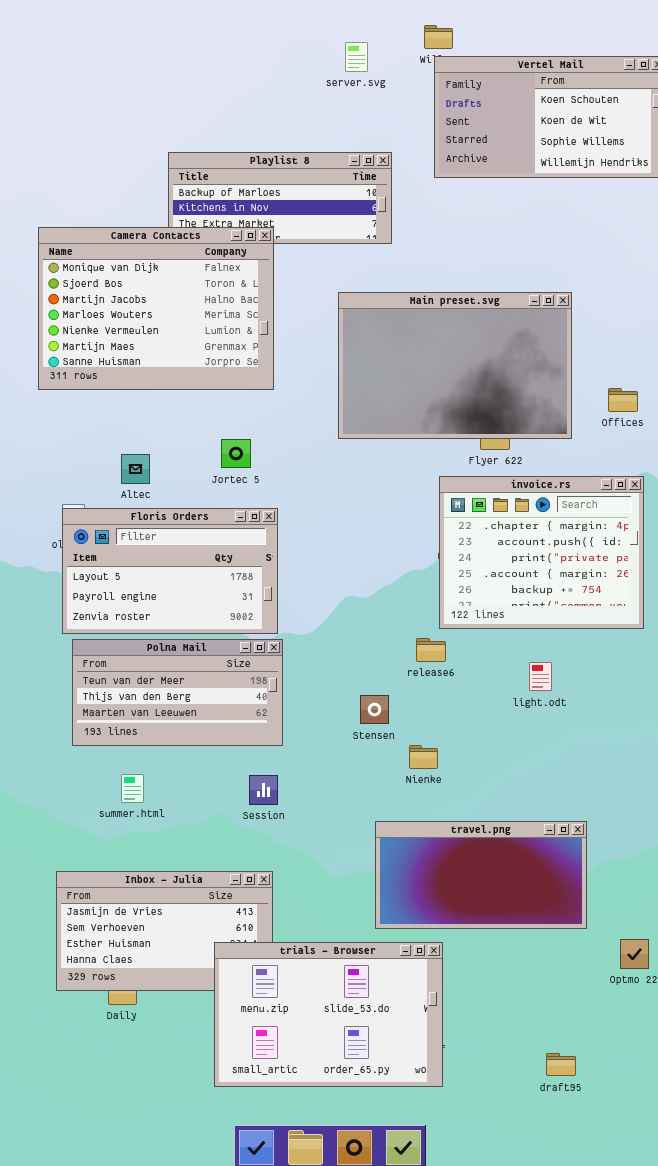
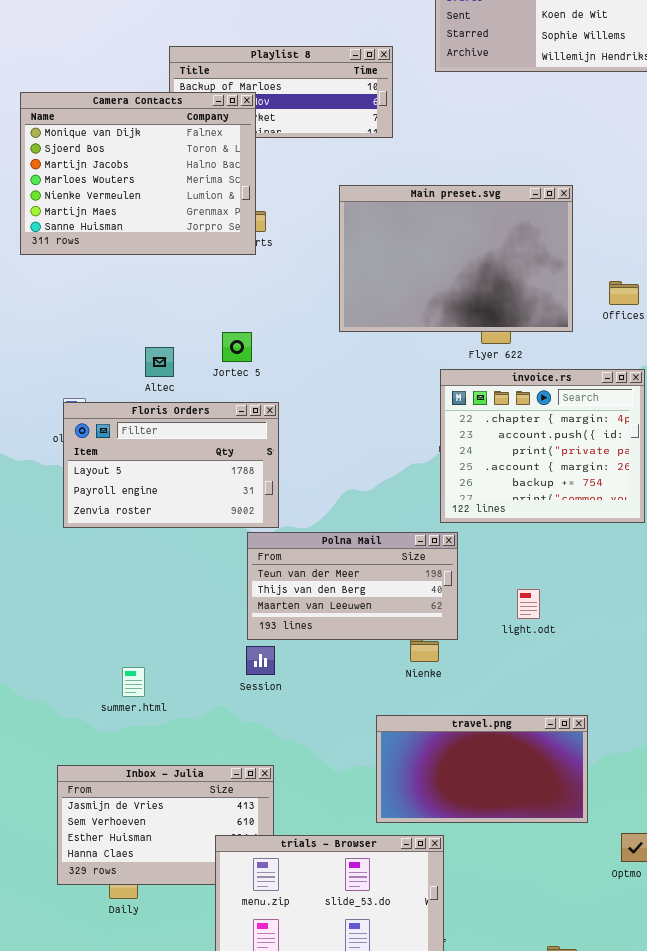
Camera Contacts: [38,227,274,390] -> [20,92,256,255], moved
Altec: [121,454,150,484] -> [145,347,174,377], moved
Polna Mail: [72,639,283,746] -> [247,532,458,640], moved
light.odt: [529,662,552,691] -> [517,589,540,619], moved
Session: [249,775,278,805] -> [246,646,275,675], moved

